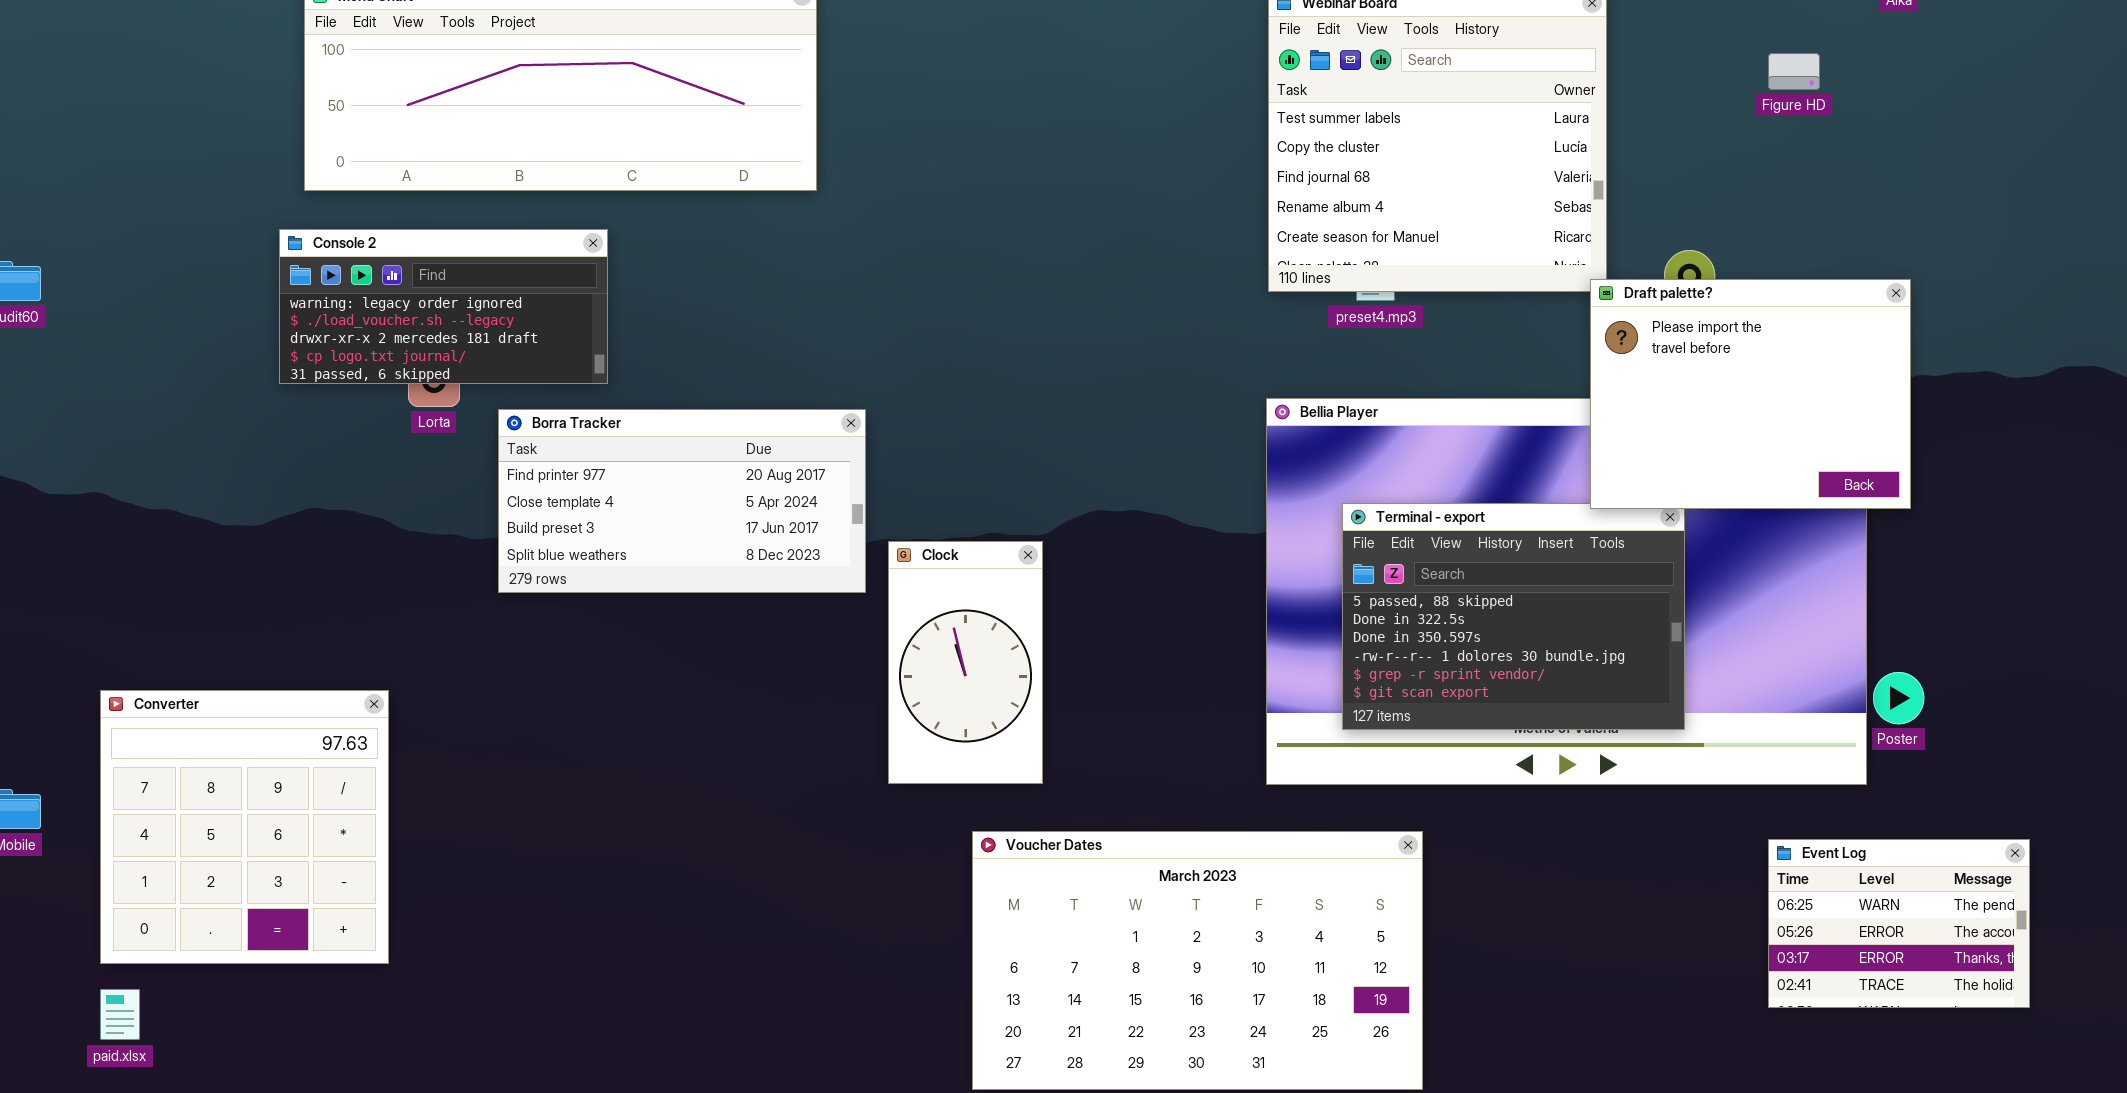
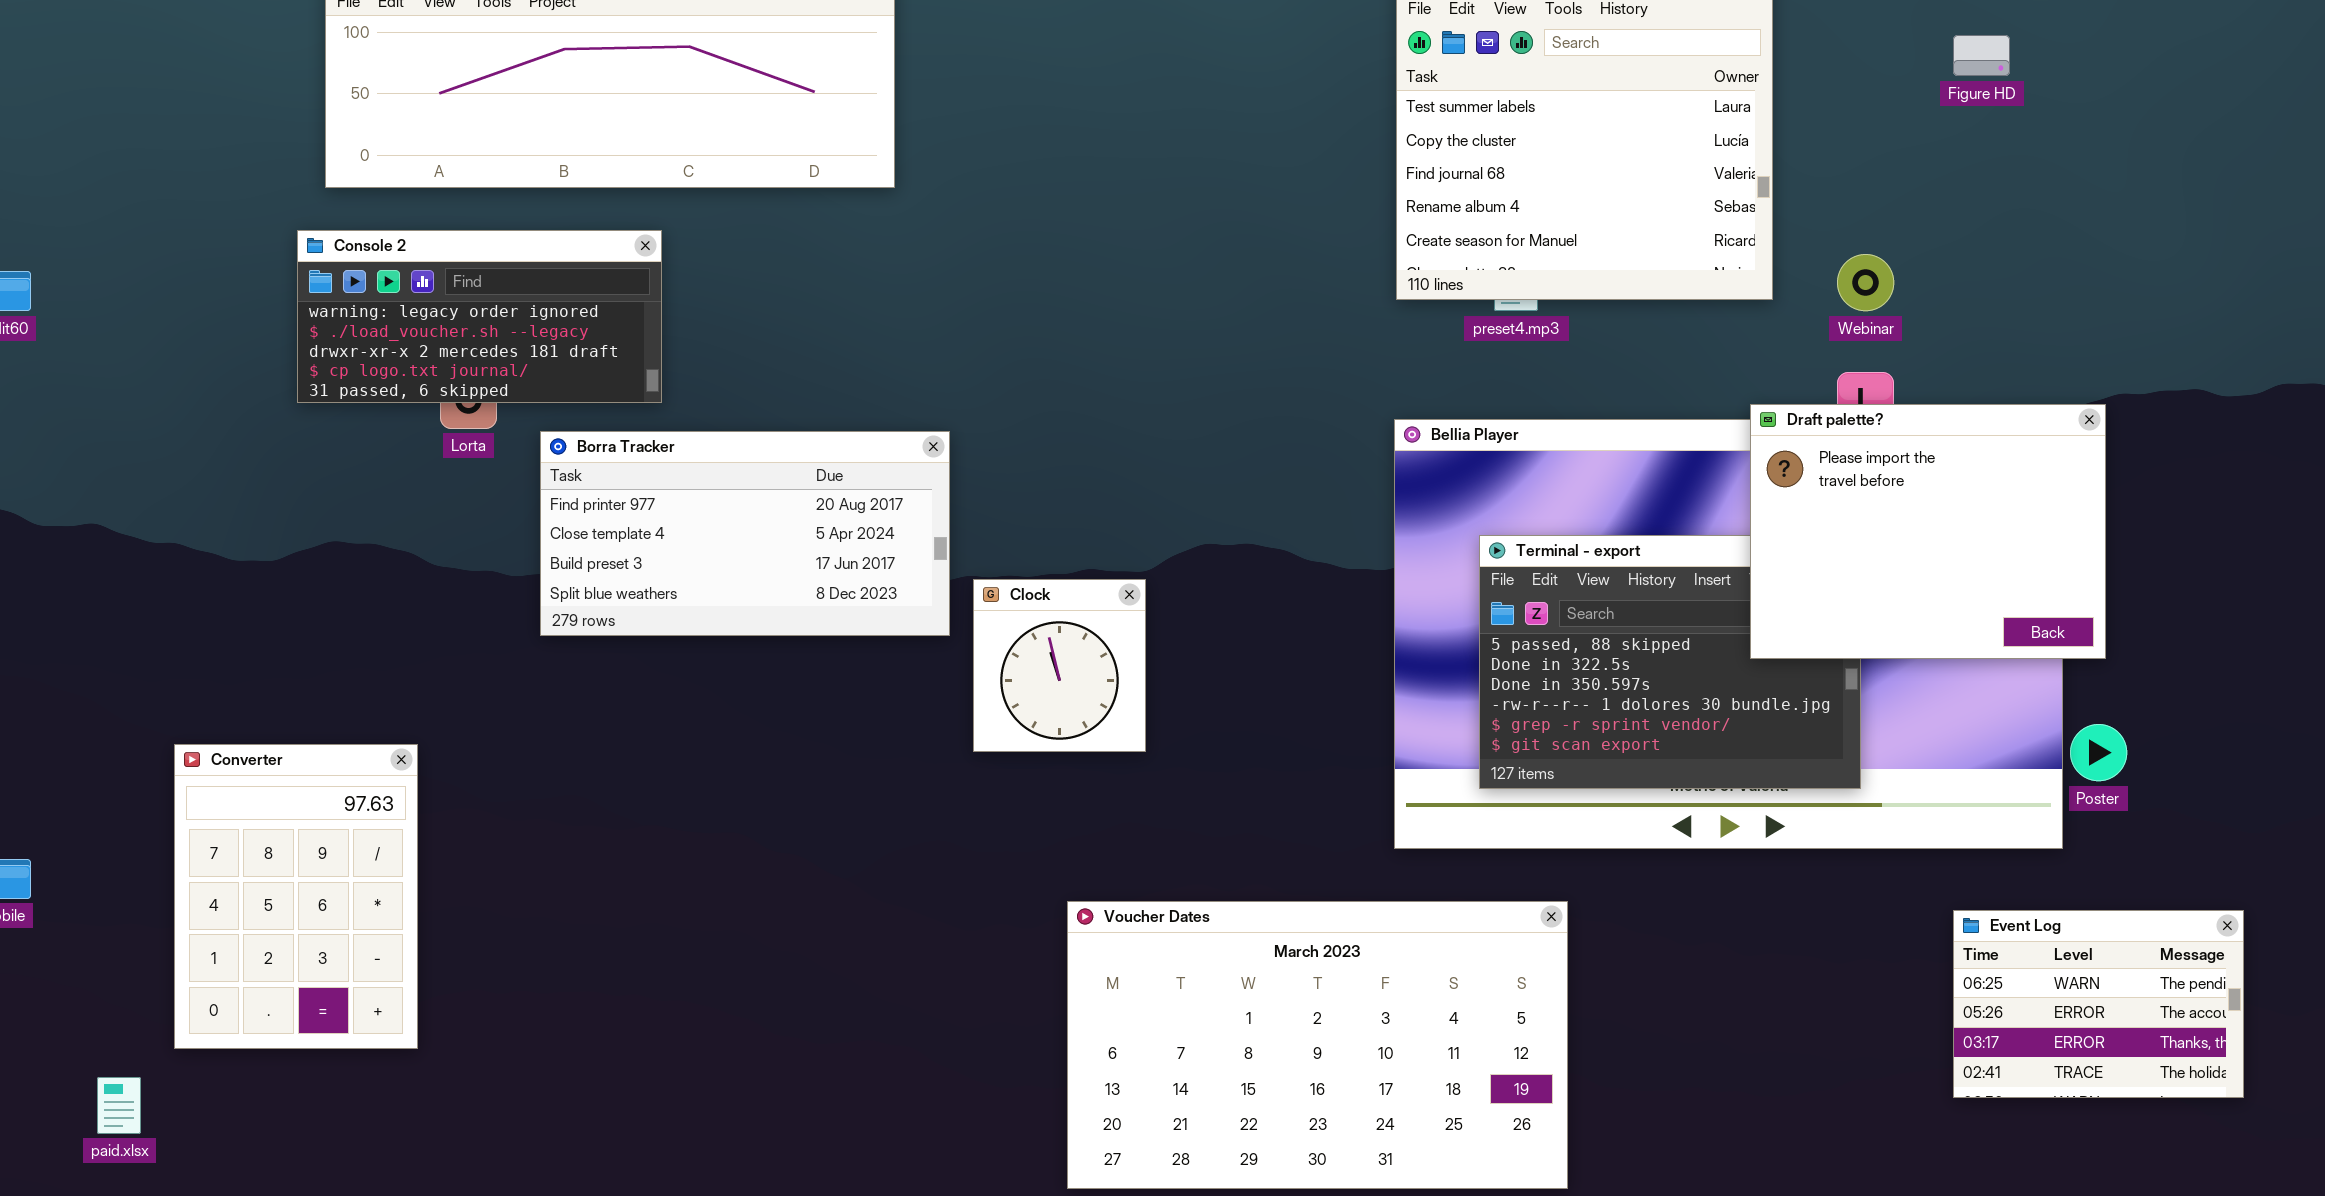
Draft palette?: [1590,279,1911,509] -> [1750,404,2106,659], moved
Clock: [888,541,1043,784] -> [973,579,1146,752], resized
Converter: [100,690,389,964] -> [174,744,418,1049], resized

